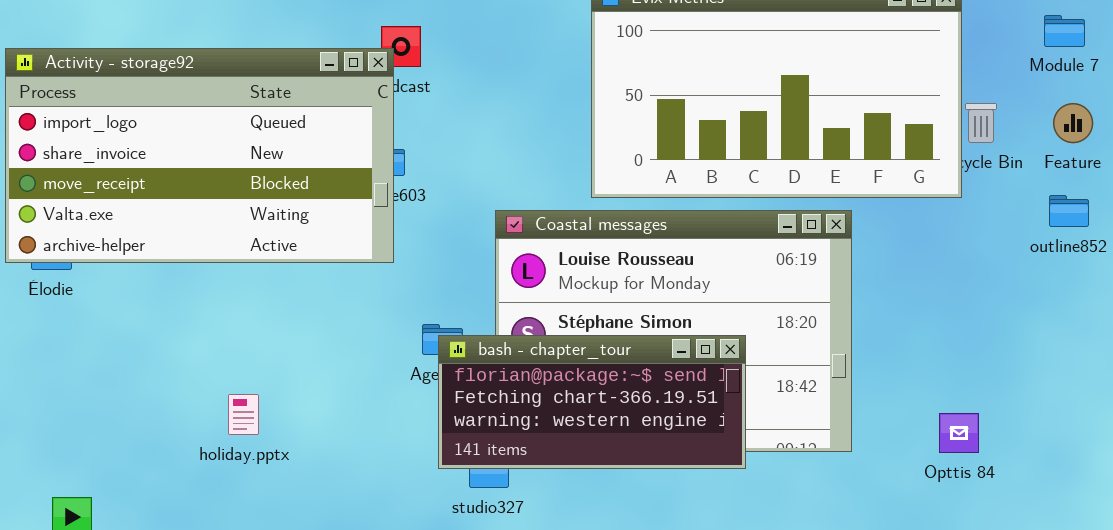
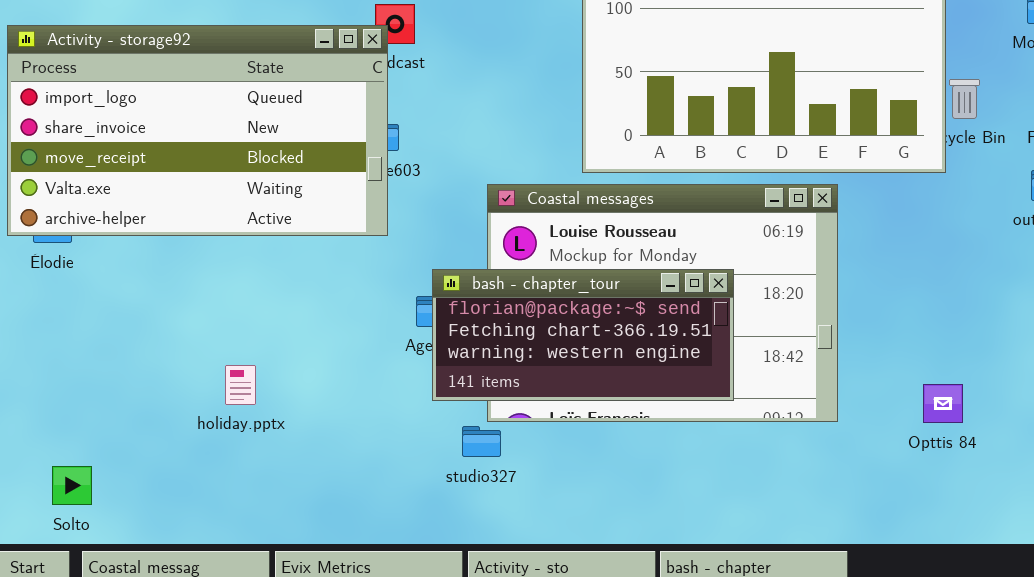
bash - chapter_tour: [438,335,746,469] -> [432,269,734,401], moved

